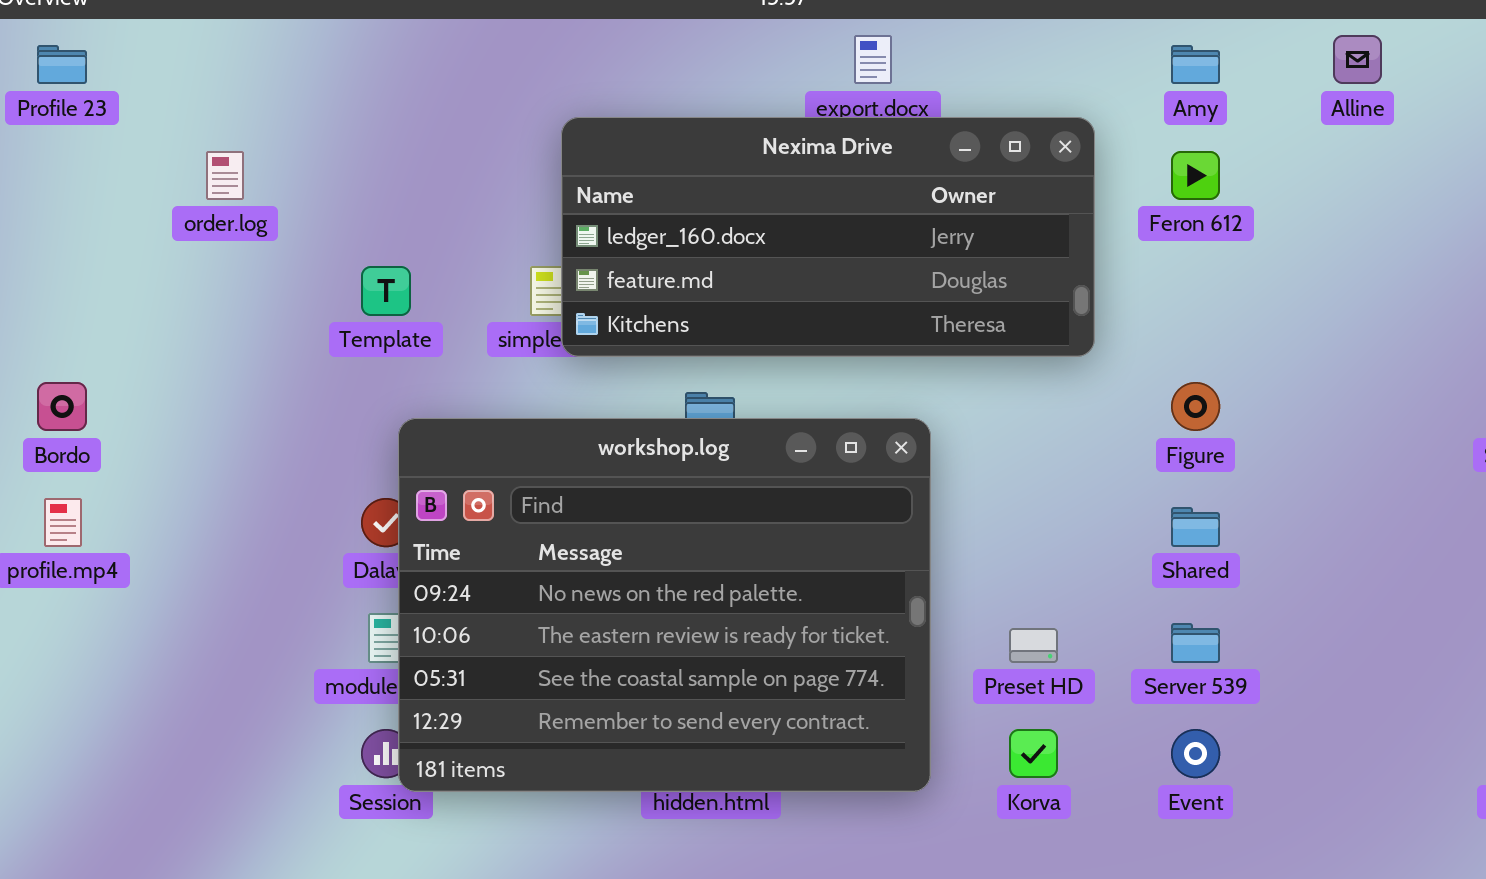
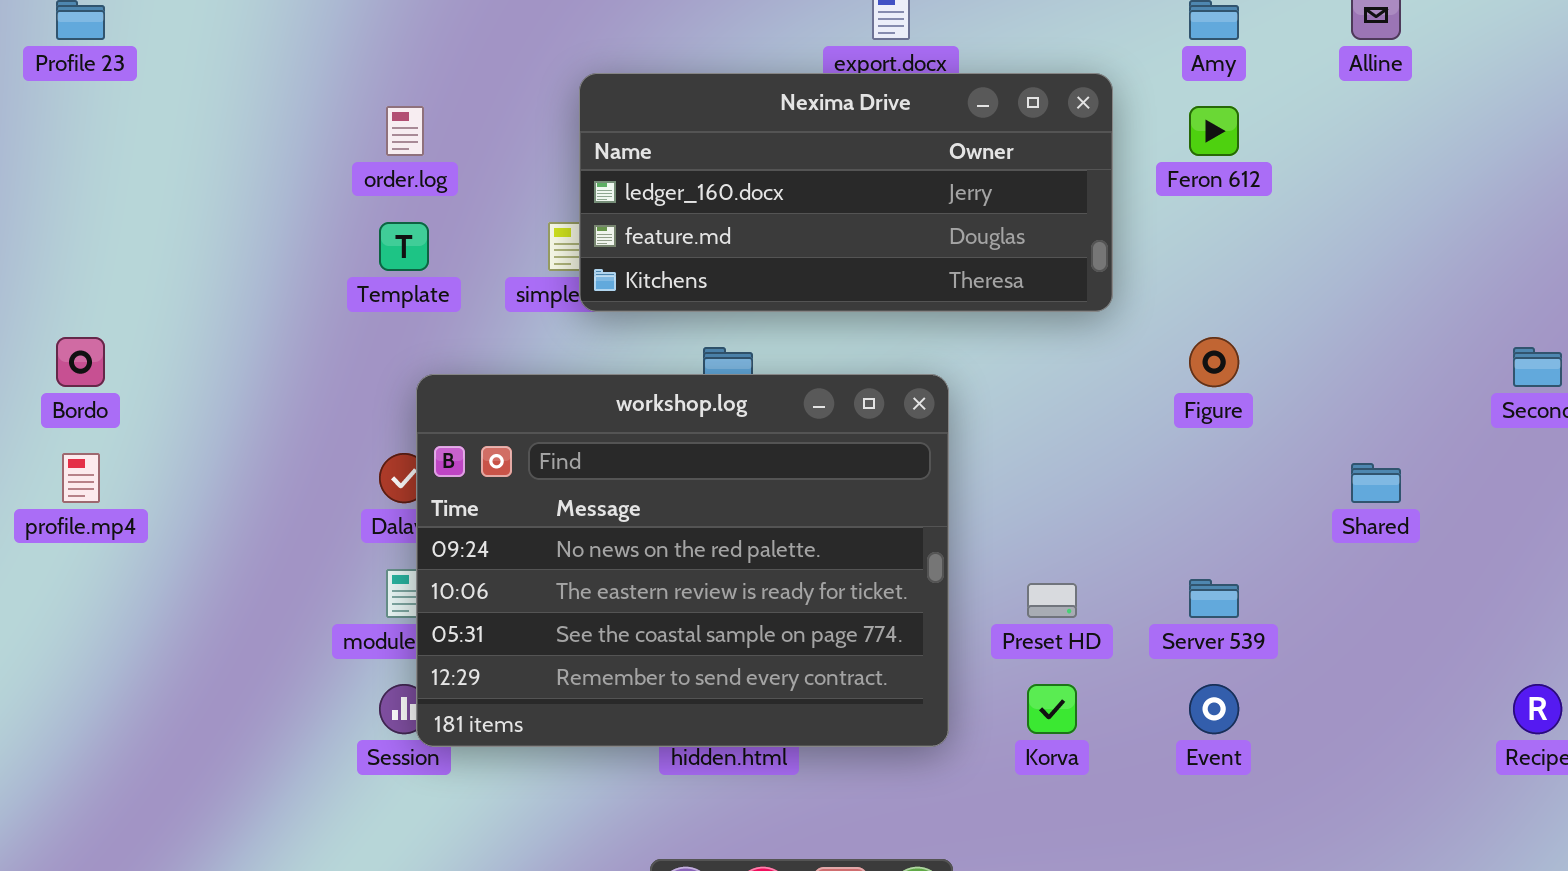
order.log: [206,151,244,200] -> [386,106,424,156], moved
Shared: [1171,507,1220,547] -> [1351,463,1401,503], moved

